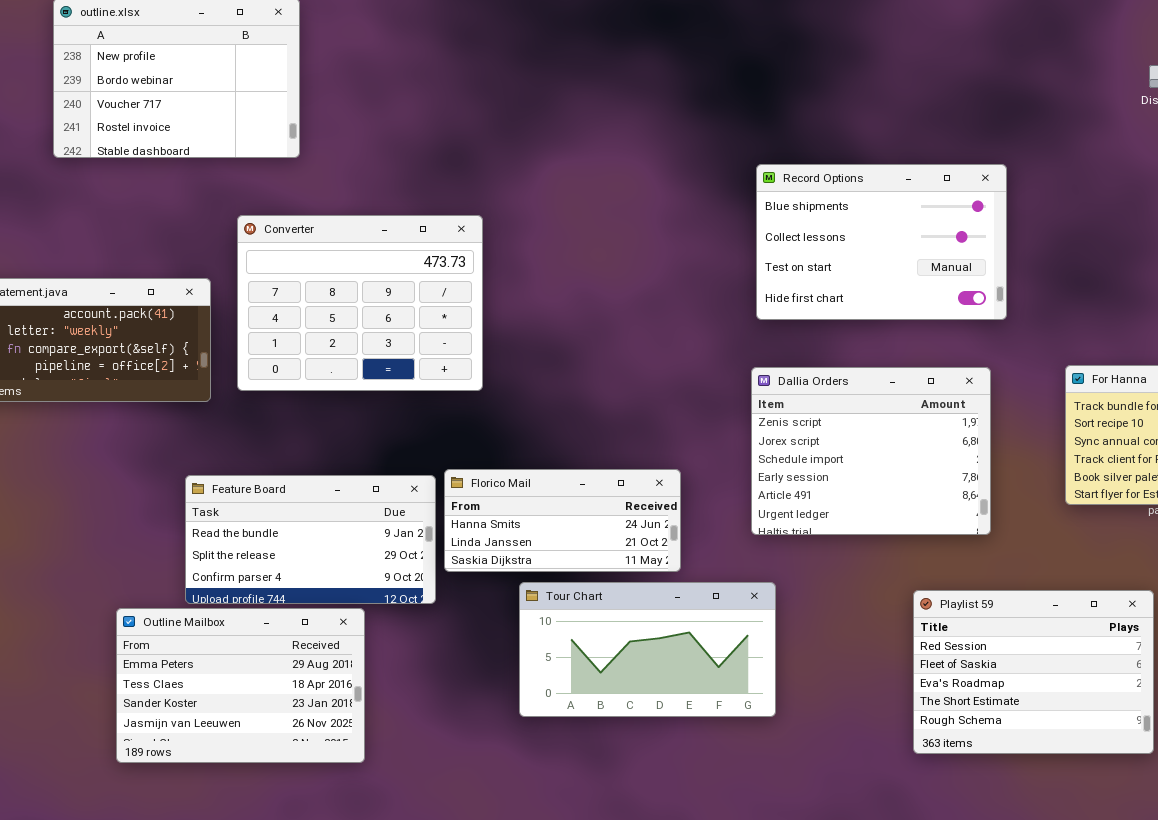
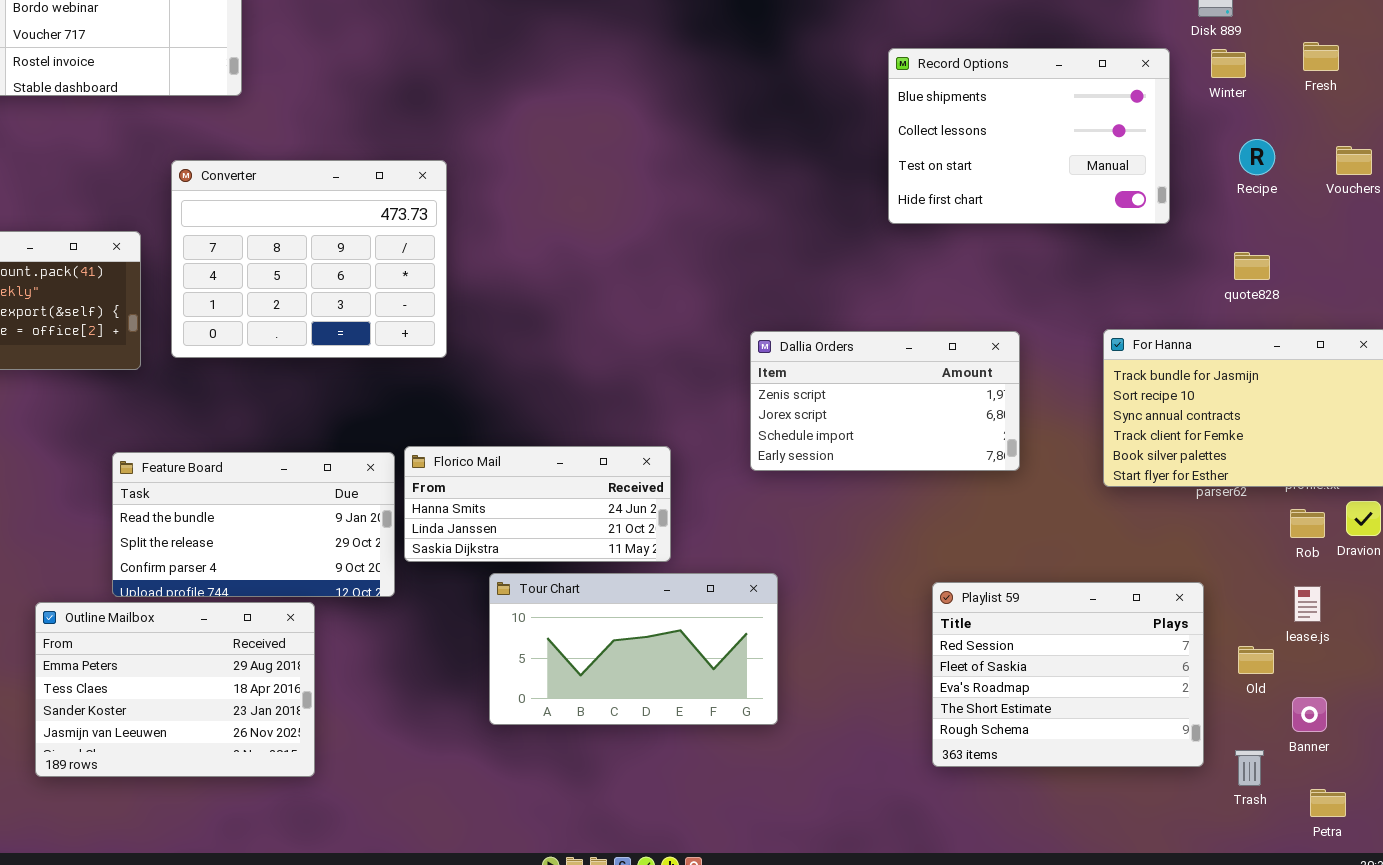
Record Options: [756,164,1007,320] -> [888,48,1170,224], moved
Dallia Orders: [751,367,991,535] -> [750,331,1020,471], resized

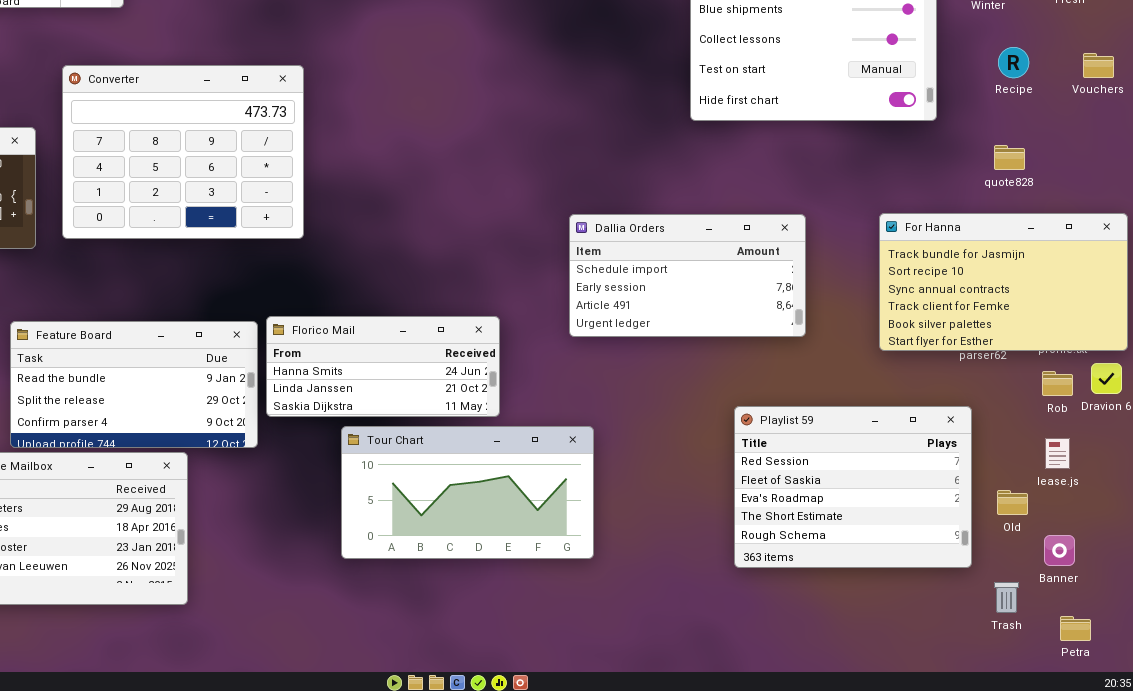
Dallia Orders: [750,331,1020,471] -> [569,214,806,337], scrolled down 2 rows
Playlist 59: [932,582,1204,767] -> [734,406,972,568], moved

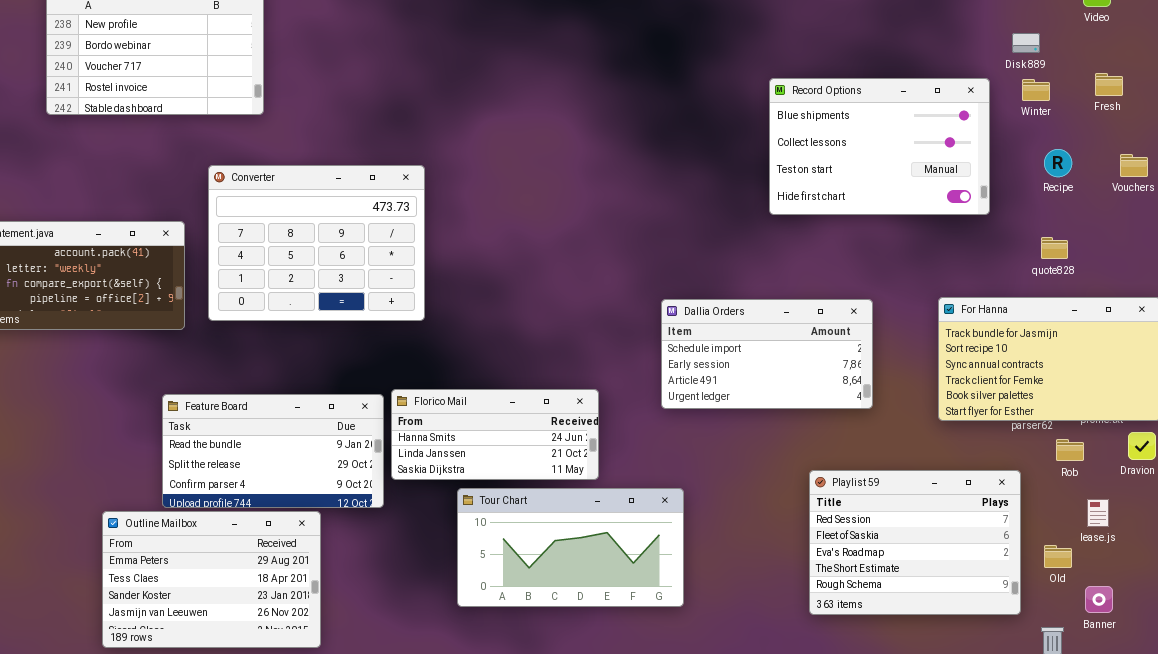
Rob: [1042,371,1073,396] -> [1056,439,1084,461], moved

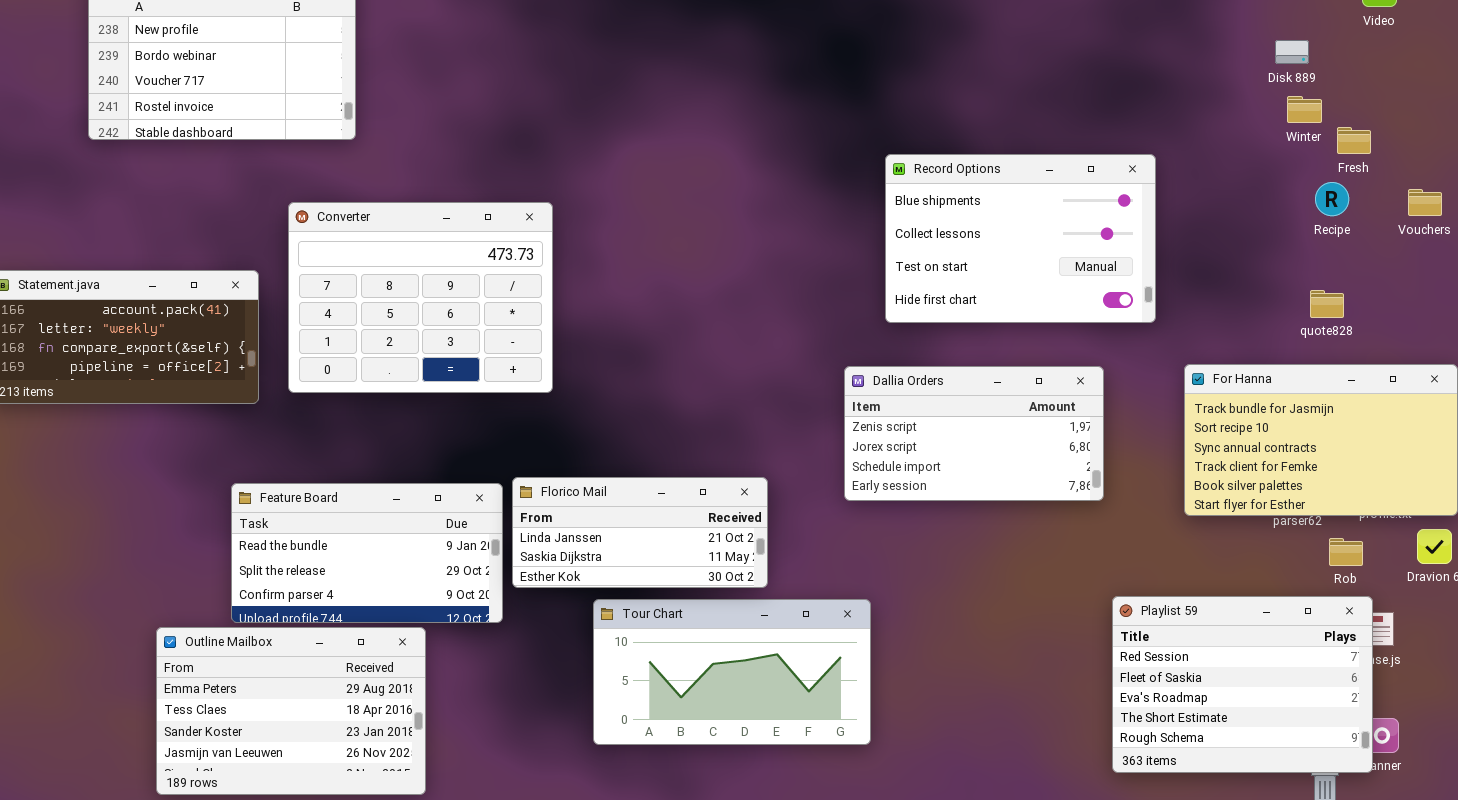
Fresh: [1095,73,1123,96] -> [1337,127,1371,154], moved
Record Options: [769,78,990,215] -> [885,154,1156,323], moved
Dallia Orders: [661,299,873,409] -> [844,366,1104,501], scrolled up 2 rows
Florico Mail: [391,389,599,480] -> [512,477,768,588], scrolled down 1 row
Playlist 59: [809,470,1021,615] -> [1112,596,1373,773], moved

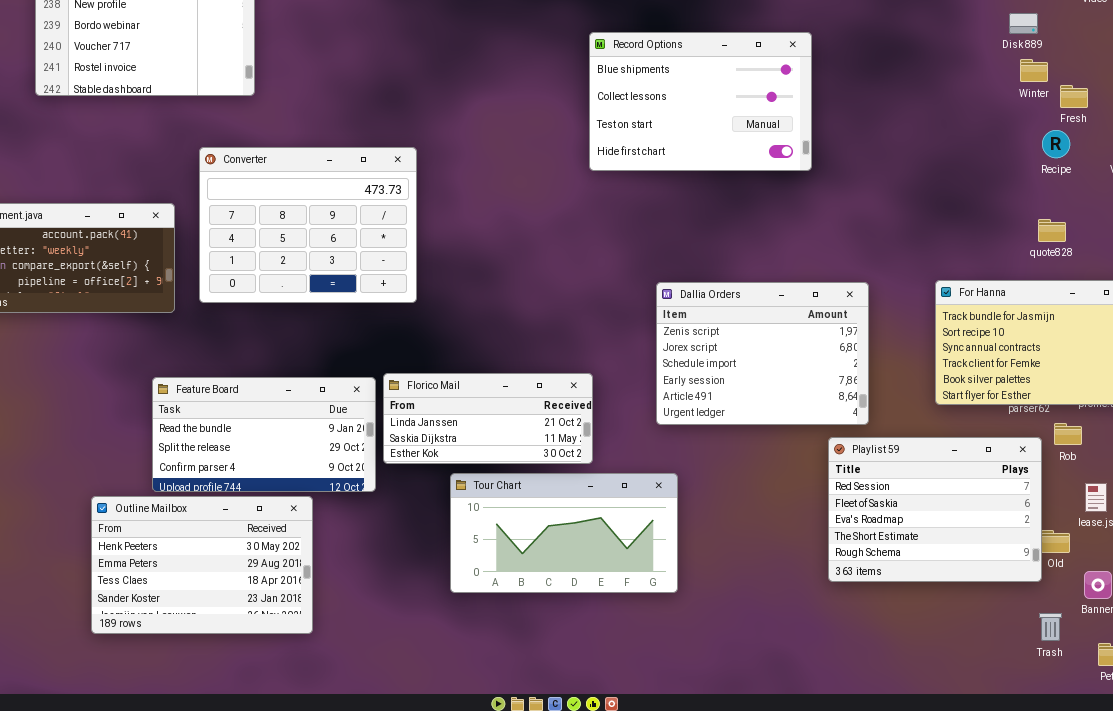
Record Options: [885,154,1156,323] -> [589,32,812,171], moved
Dallia Orders: [844,366,1104,501] -> [656,282,869,425], resized
Playlist 59: [1112,596,1373,773] -> [828,437,1042,582], moved
Outline Mailbox: [156,627,426,795] -> [91,496,313,634], scrolled up 1 row

